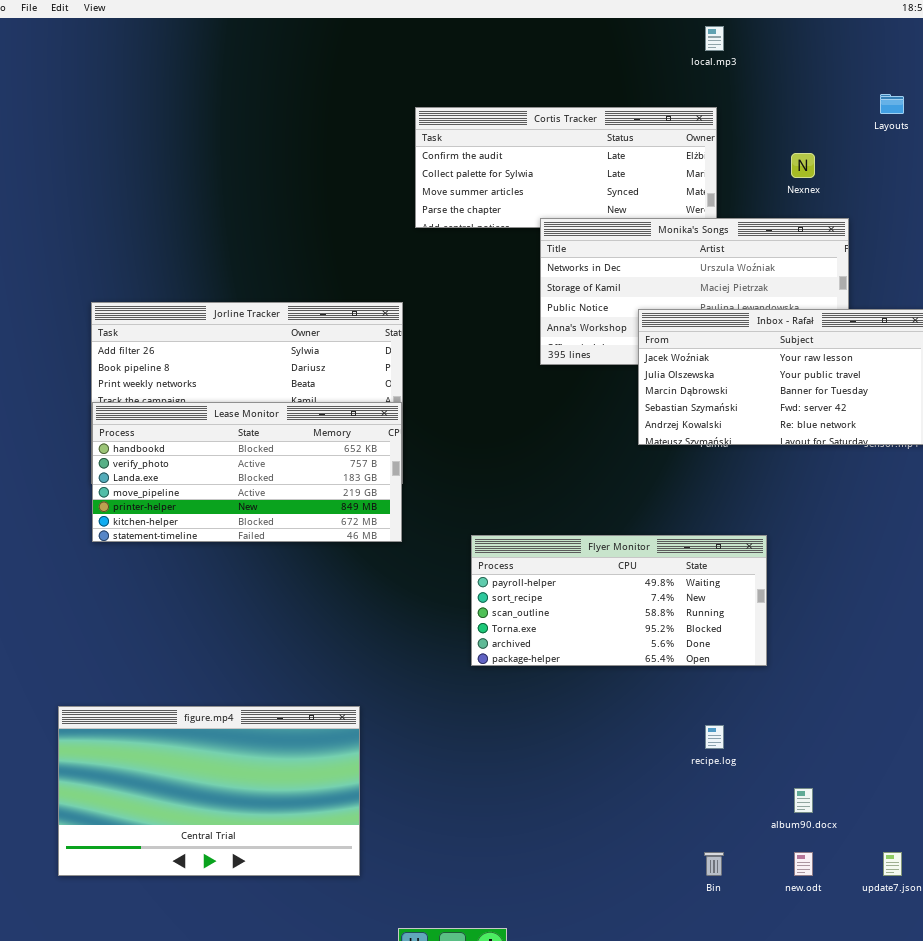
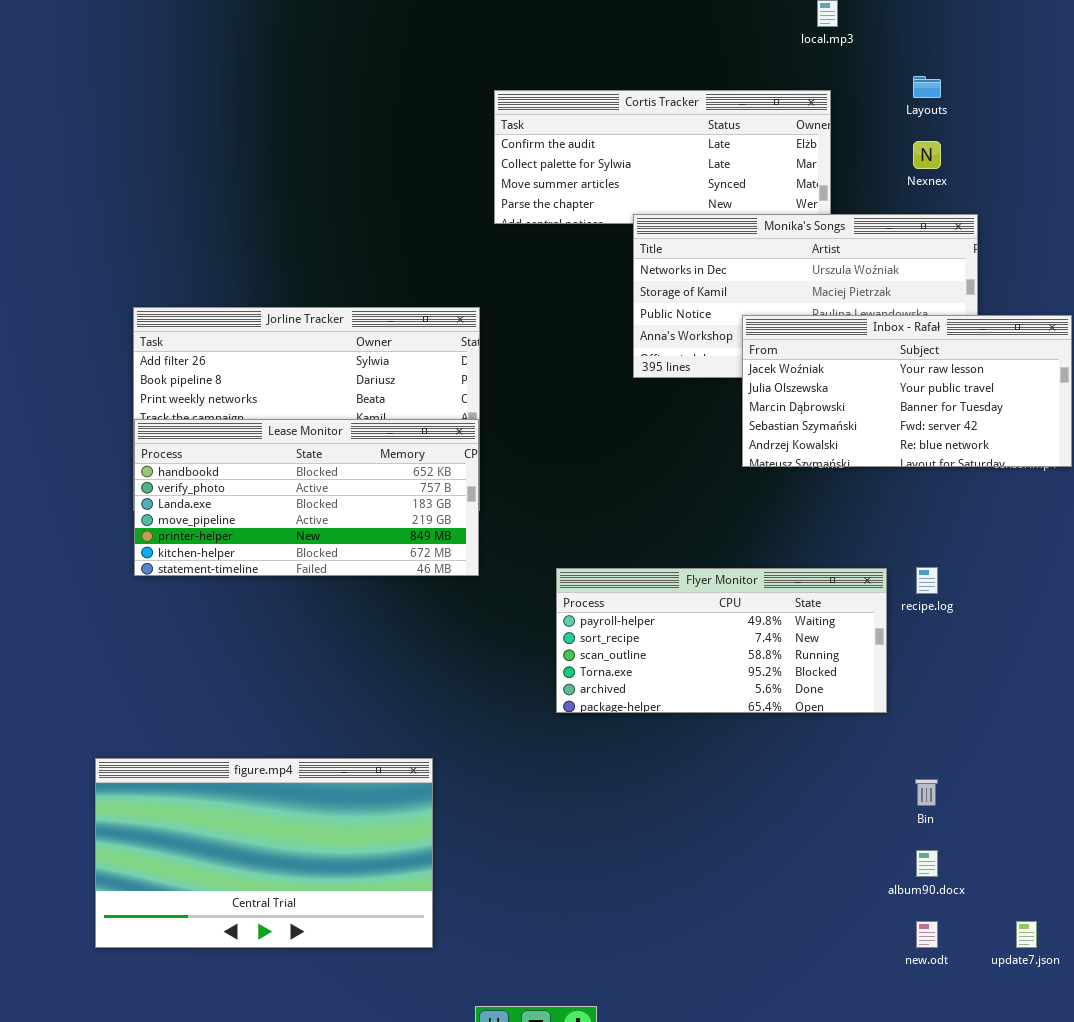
Layouts: [880,94,904,114] -> [913,76,941,98], moved
recipe.log: [705,725,724,749] -> [916,567,938,594], moved
Bin: [704,852,724,876] -> [915,779,938,806], moved

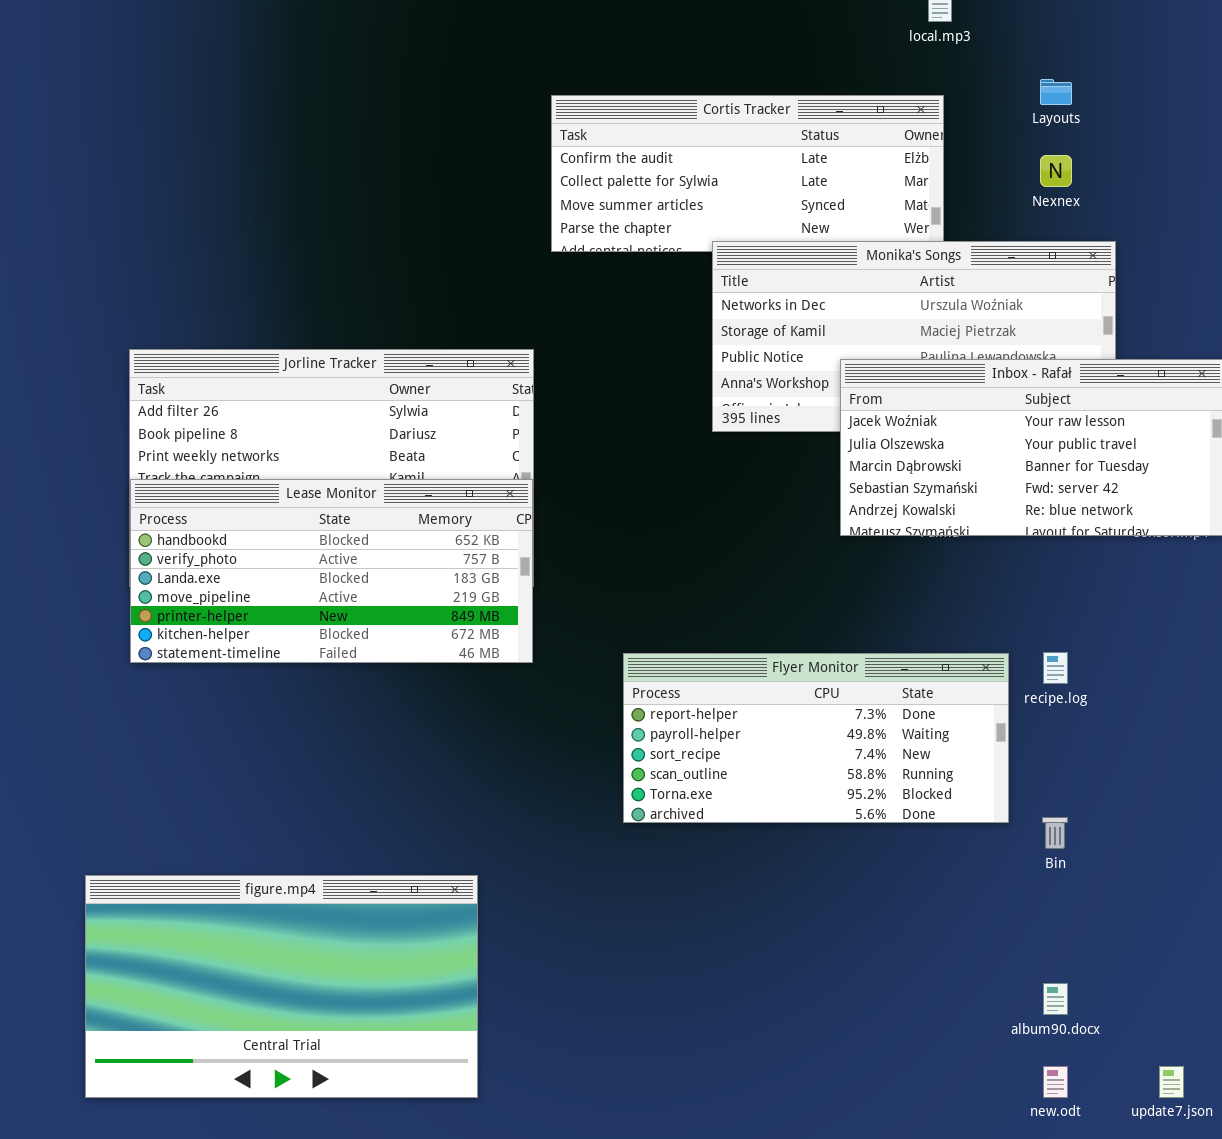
Flyer Monitor: [556,568,887,713] -> [623,653,1009,823], scrolled up 1 row
Bin: [915,779,938,806] -> [1042,817,1068,849], moved

